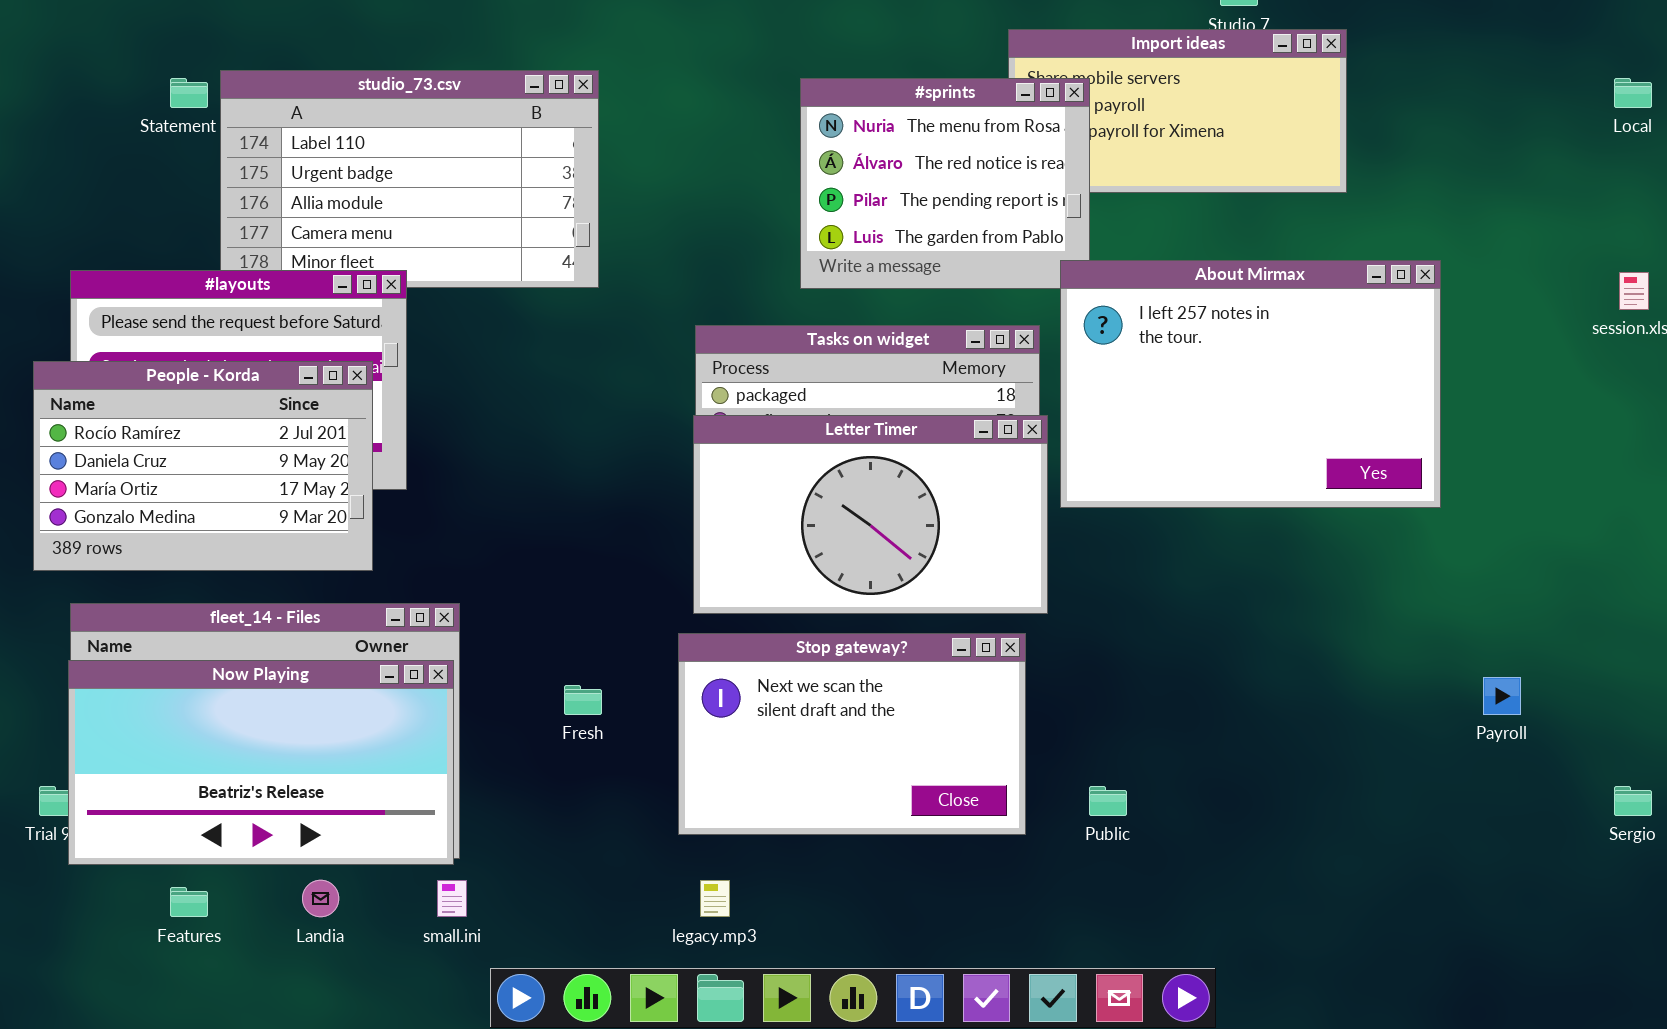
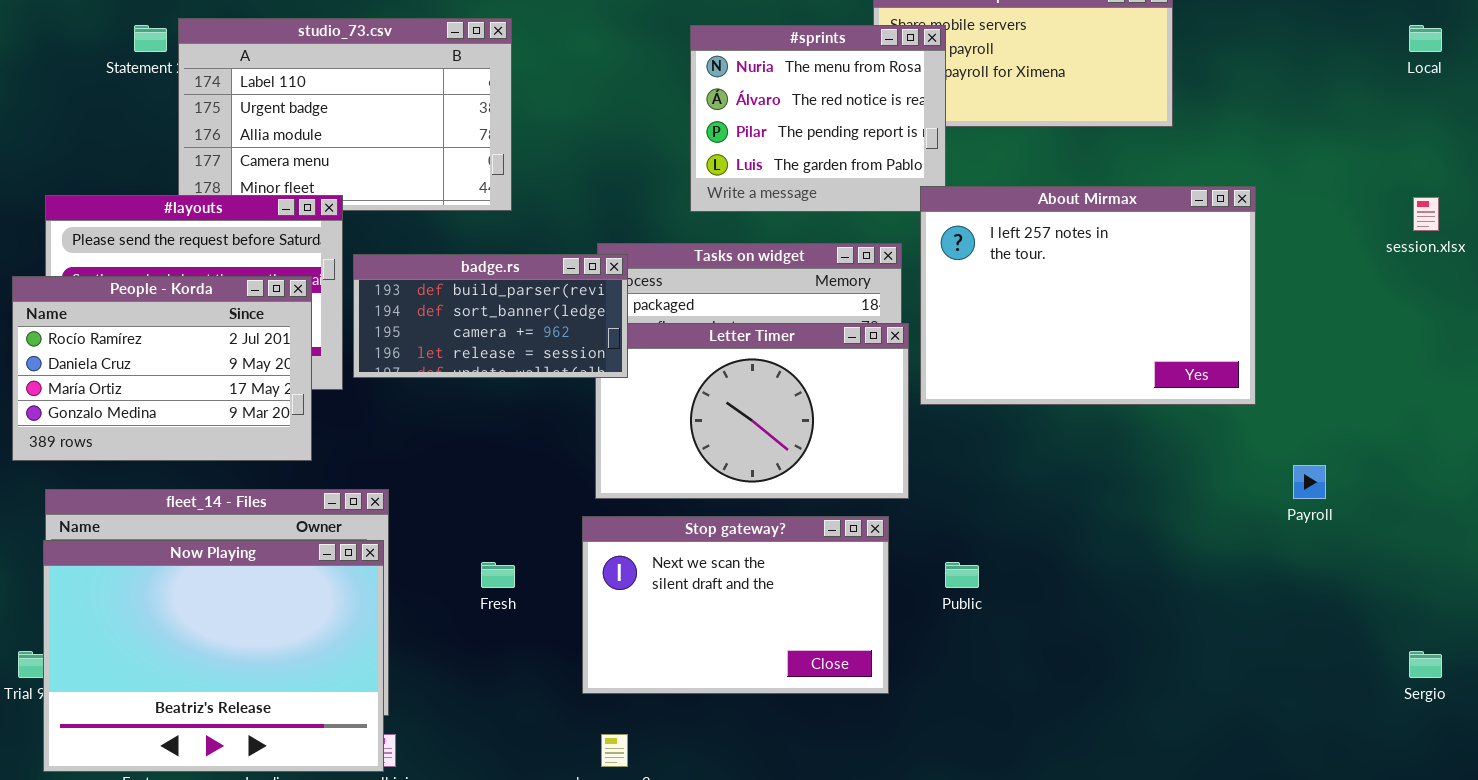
badge.rs: none -> [353,254,628,378], opened
Now Playing: [68,660,454,865] -> [43,540,384,772], resized
Payroll: [1483,677,1521,715] -> [1293,465,1326,499], moved
Public: [1089,786,1127,816] -> [945,562,979,588], moved

